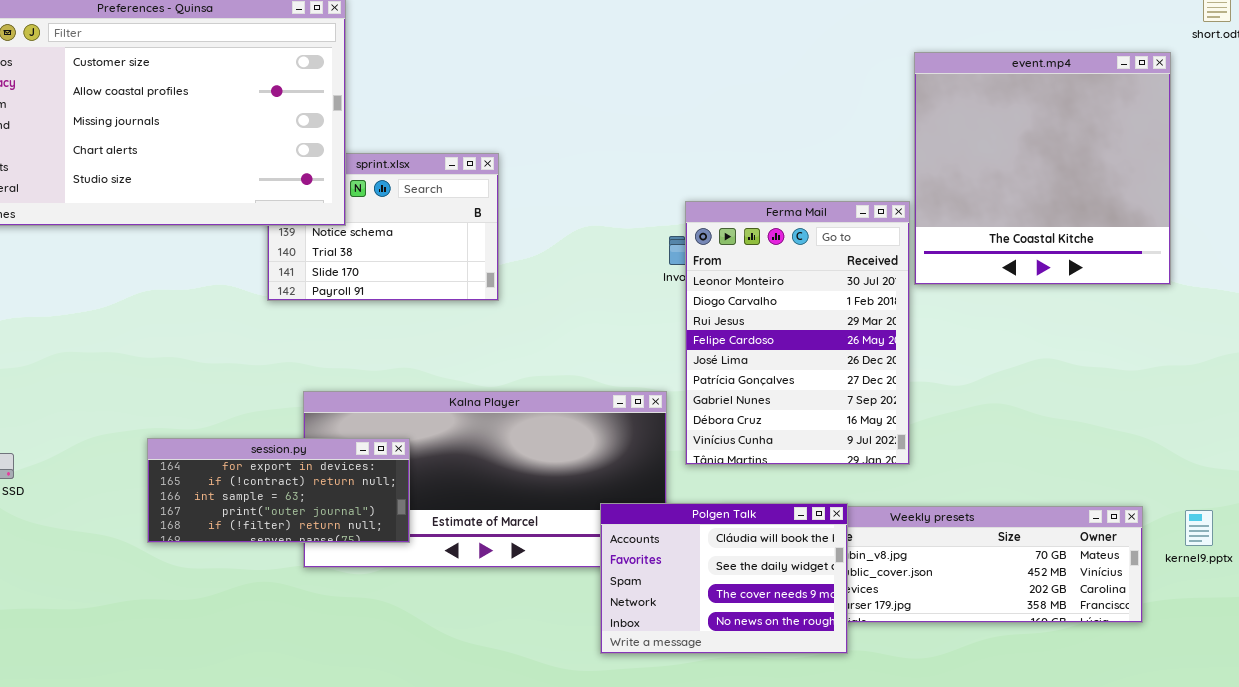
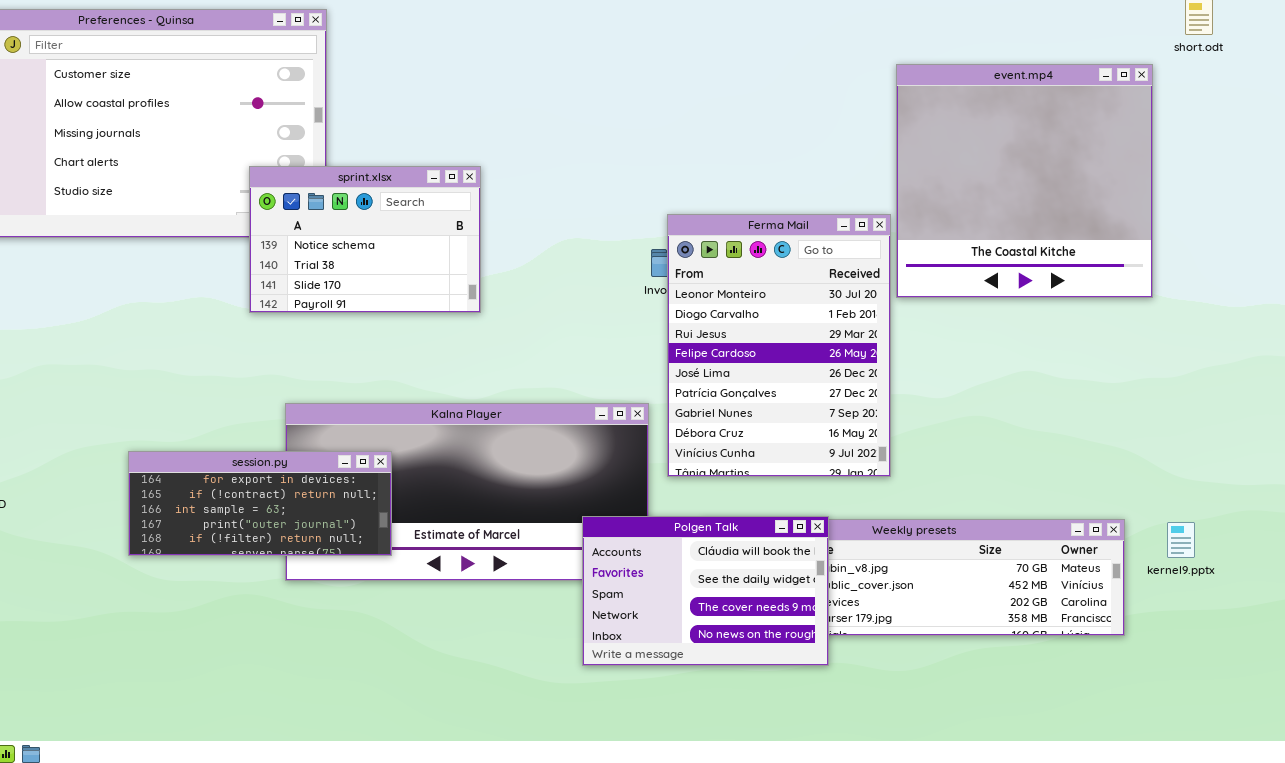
sprint.xlsx: [267,153,499,301] -> [249,166,481,313], raised

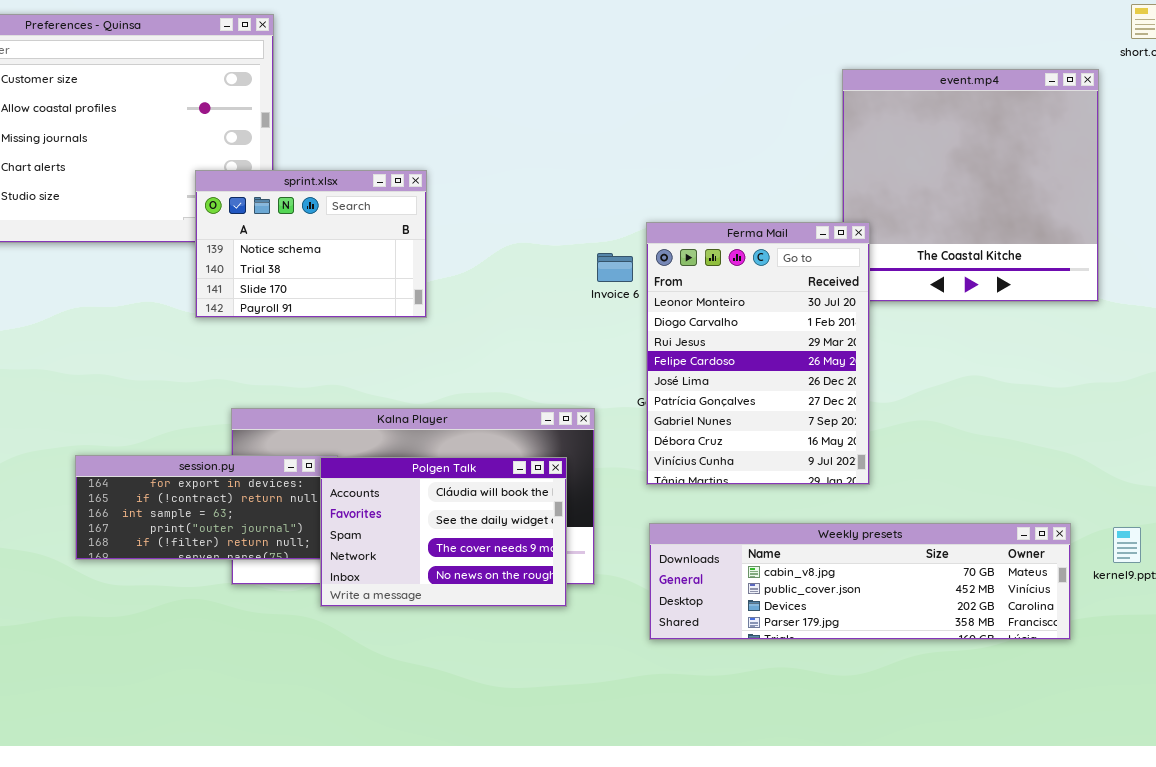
Ferma Mail: [667,214,891,477] -> [646,222,870,485], moved
Polgen Talk: [582,516,829,666] -> [320,457,567,607], moved

